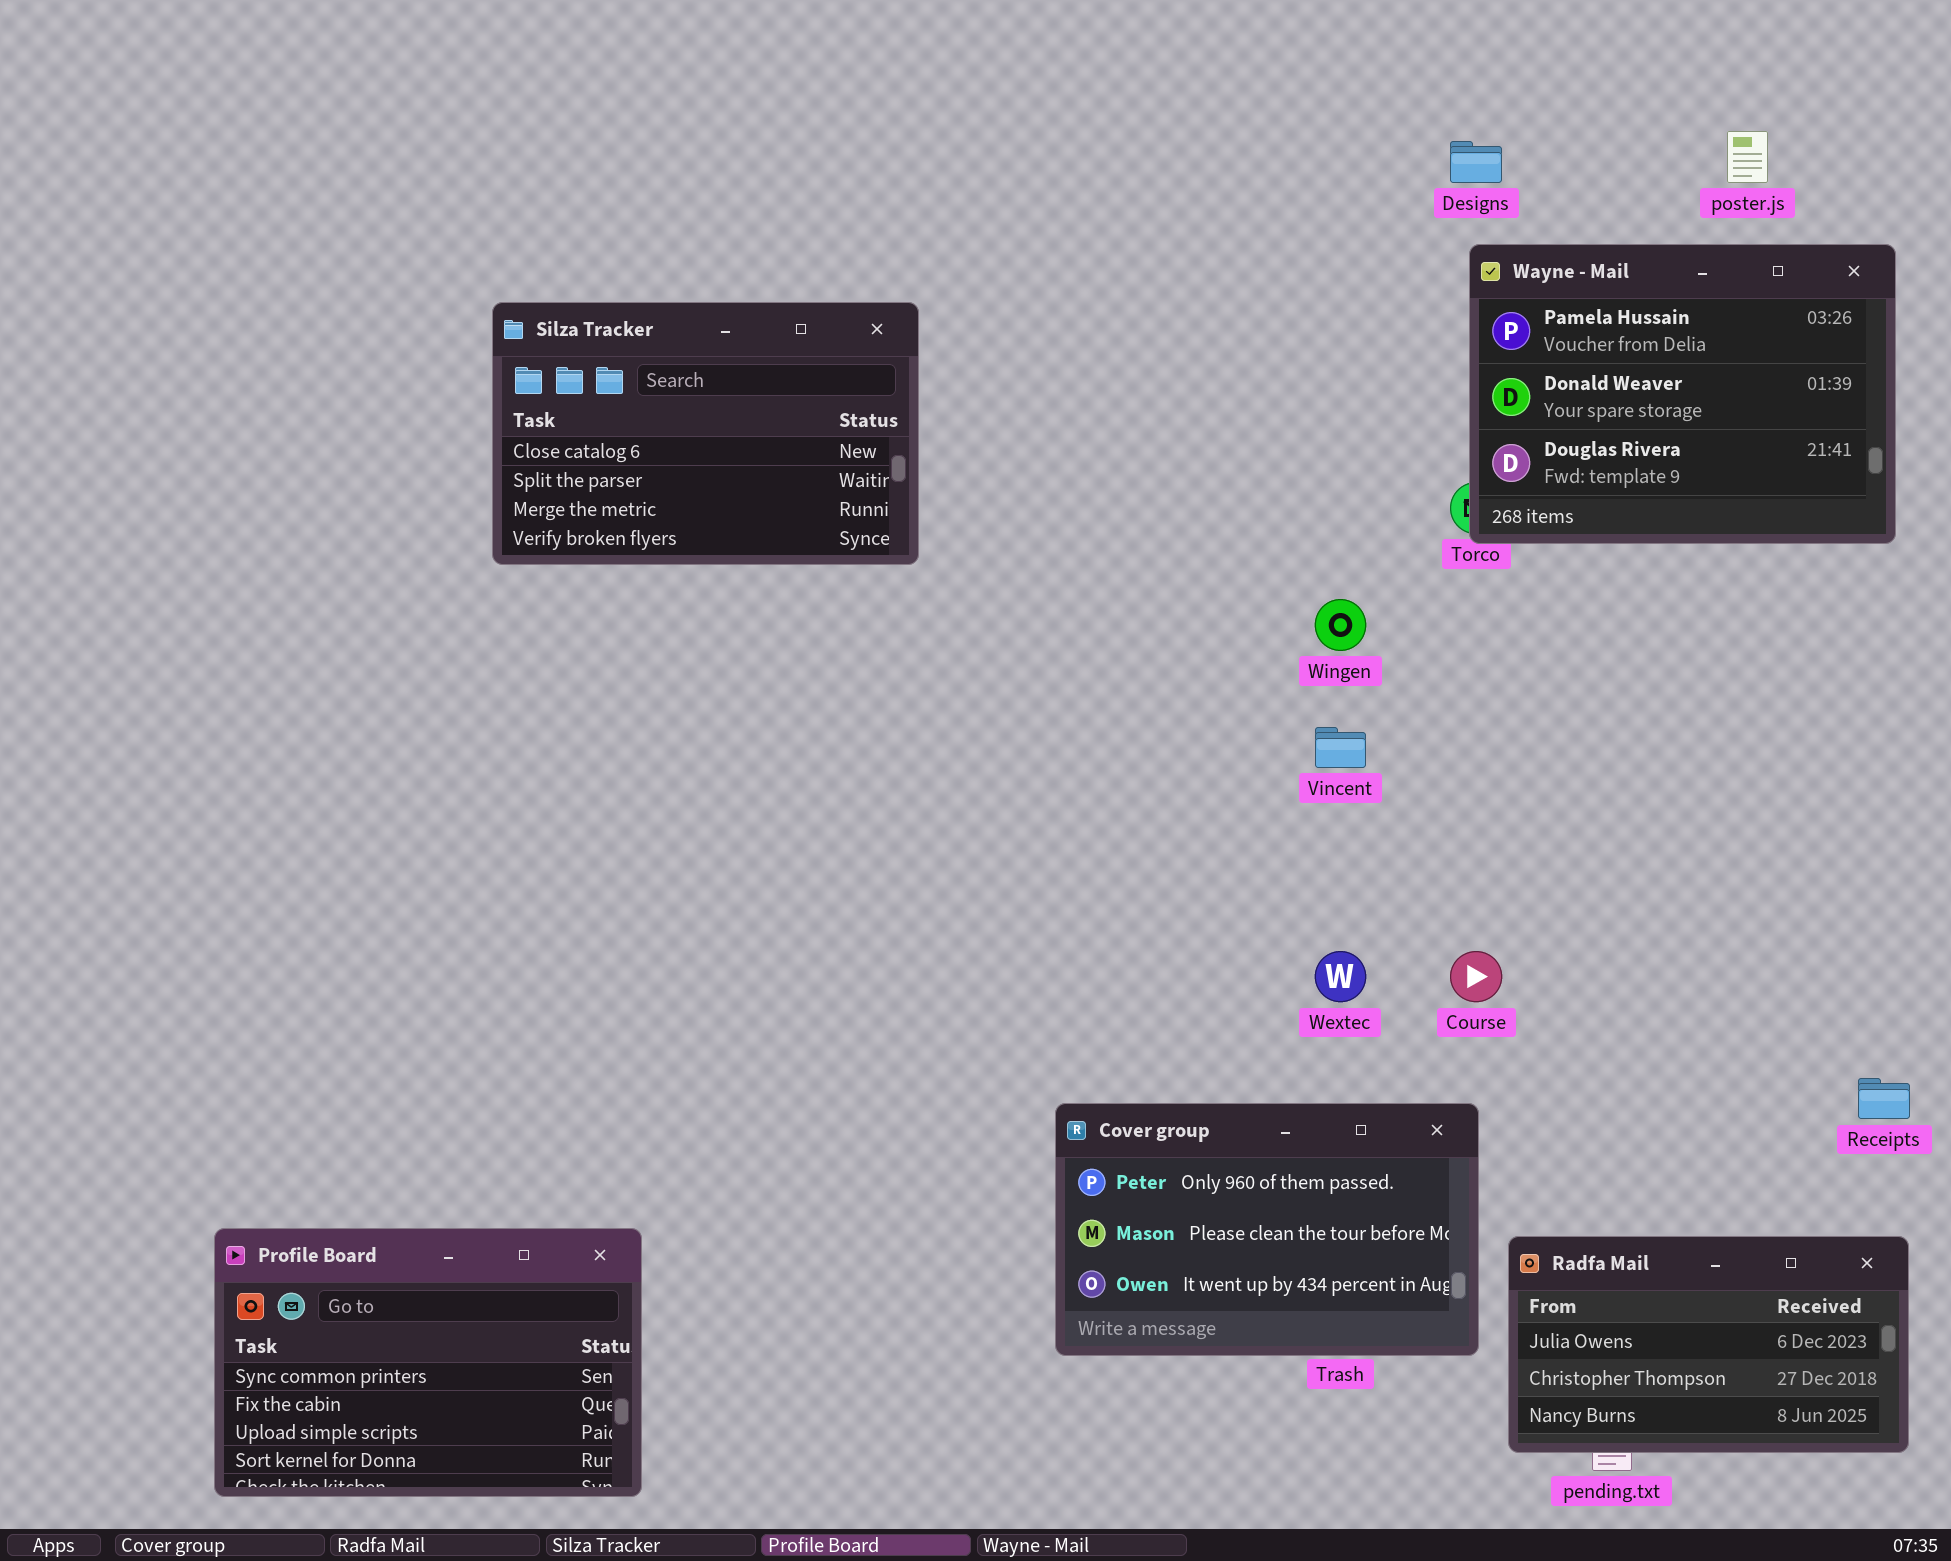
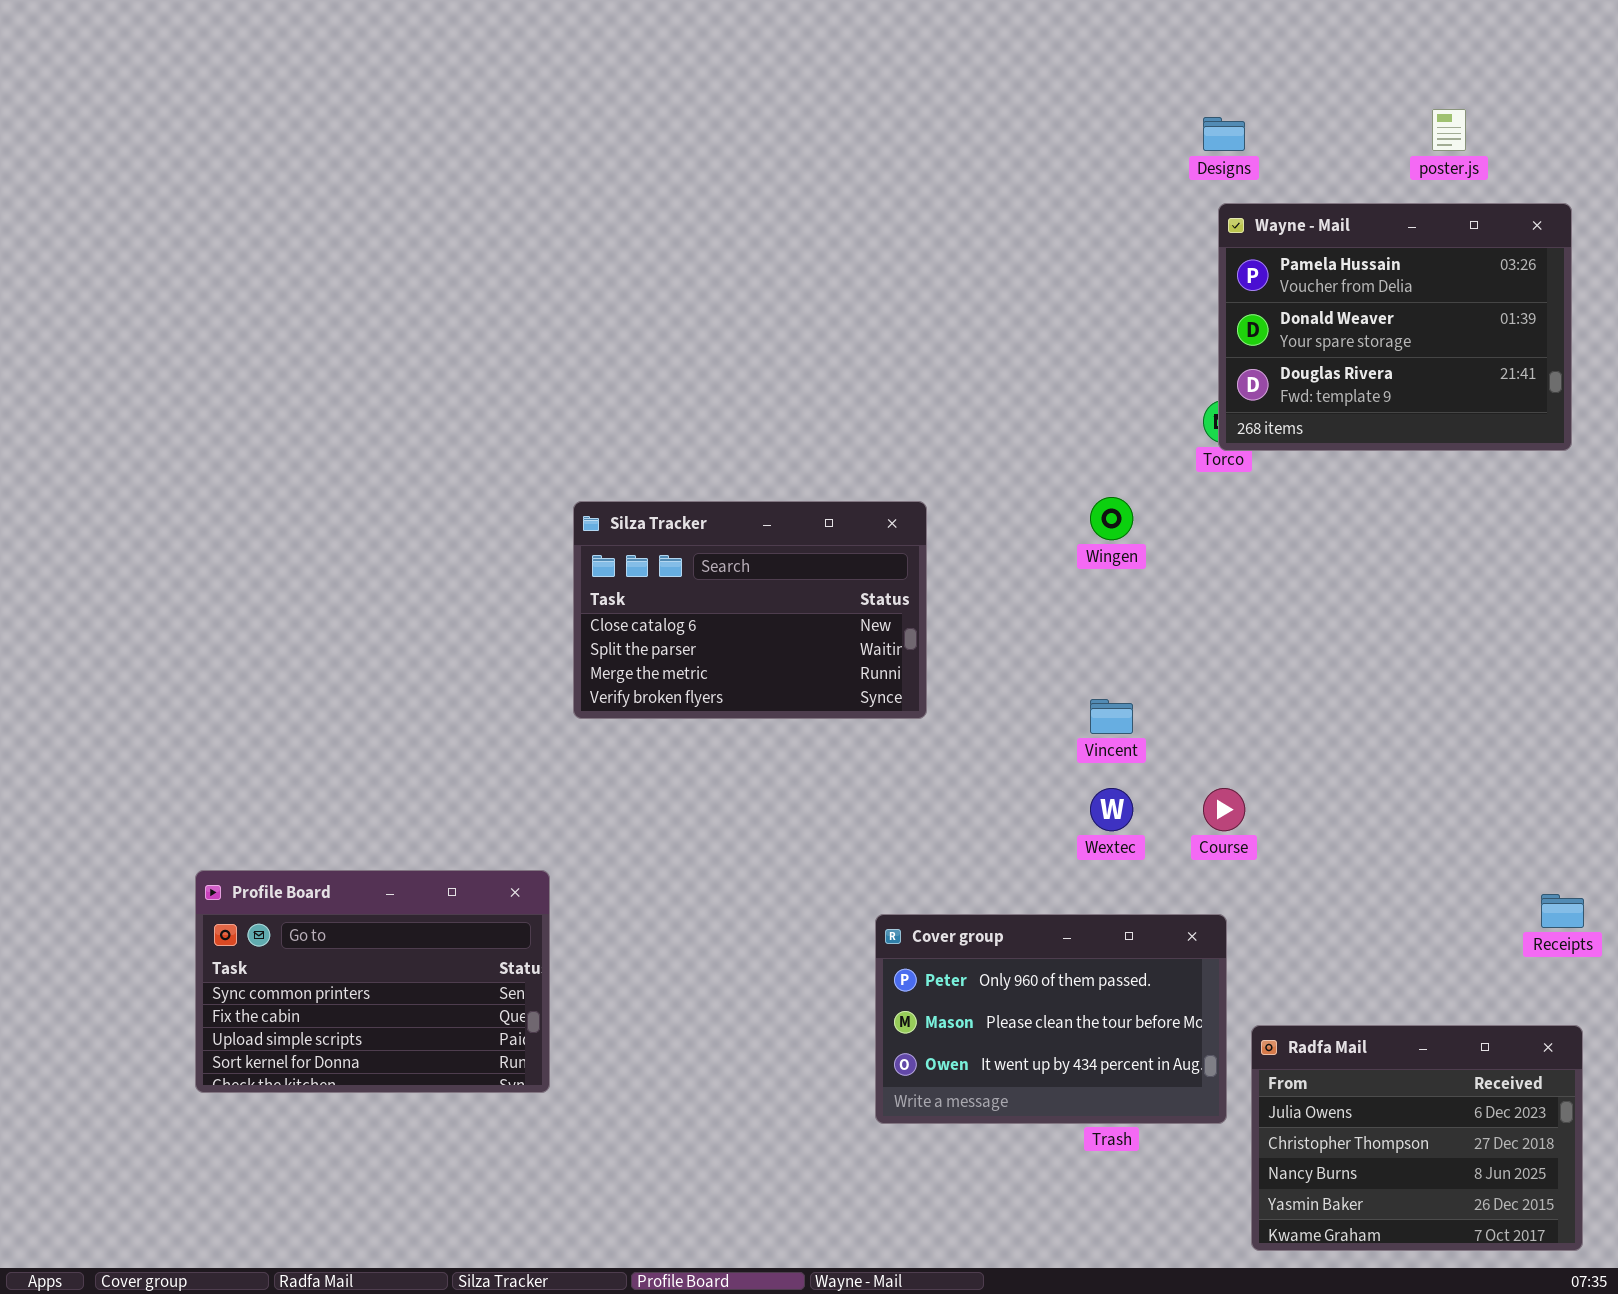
Silza Tracker: [492,302,919,565] -> [573,501,927,719], moved
Vincent: [1315,727,1366,768] -> [1090,699,1133,734], moved
Profile Board: [214,1228,642,1497] -> [195,870,550,1093], moved
Radfa Mail: [1508,1236,1909,1453] -> [1251,1025,1583,1251], resized

